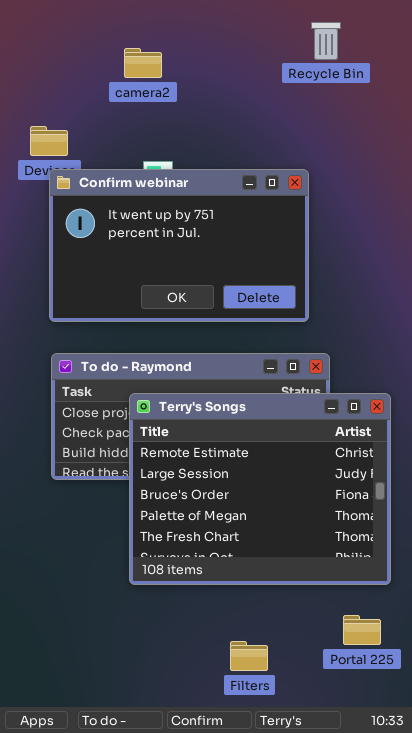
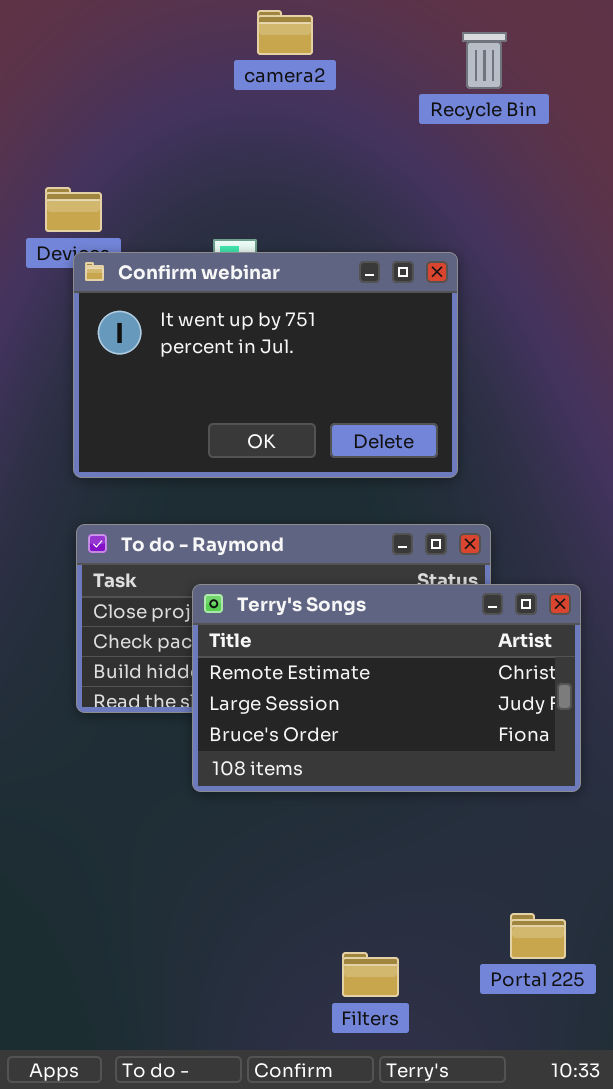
camera2: [124,48,162,78] -> [257,10,313,55], moved
Terry's Songs: [129,393,391,585] -> [192,584,581,792], resized

